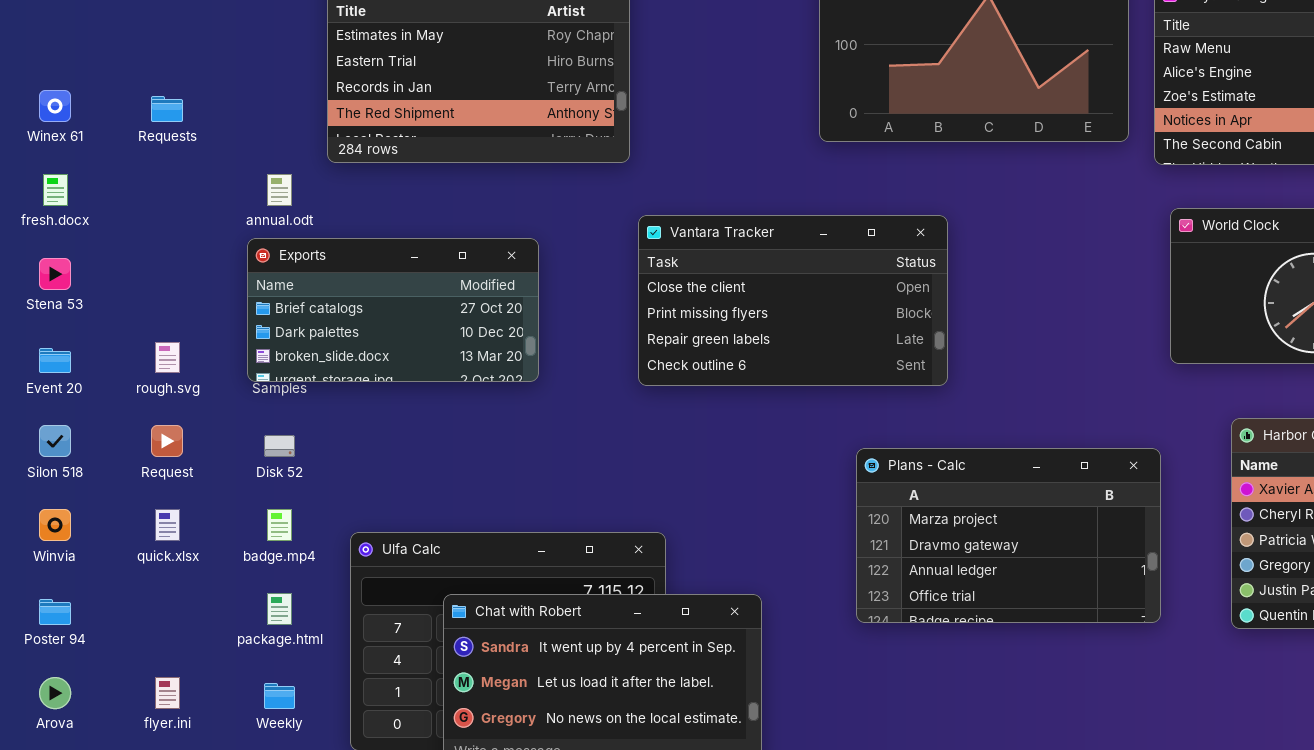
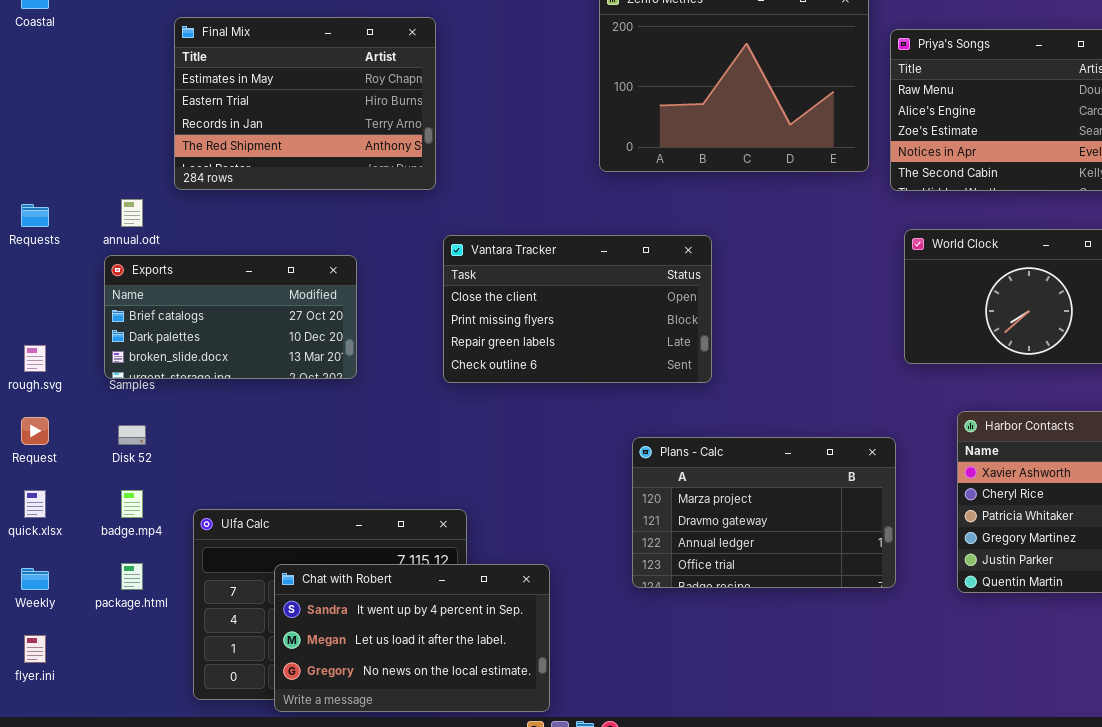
Requests: [151,96,183,122] -> [21,204,49,227], moved
Weekly: [264,683,295,709] -> [21,568,49,590], moved

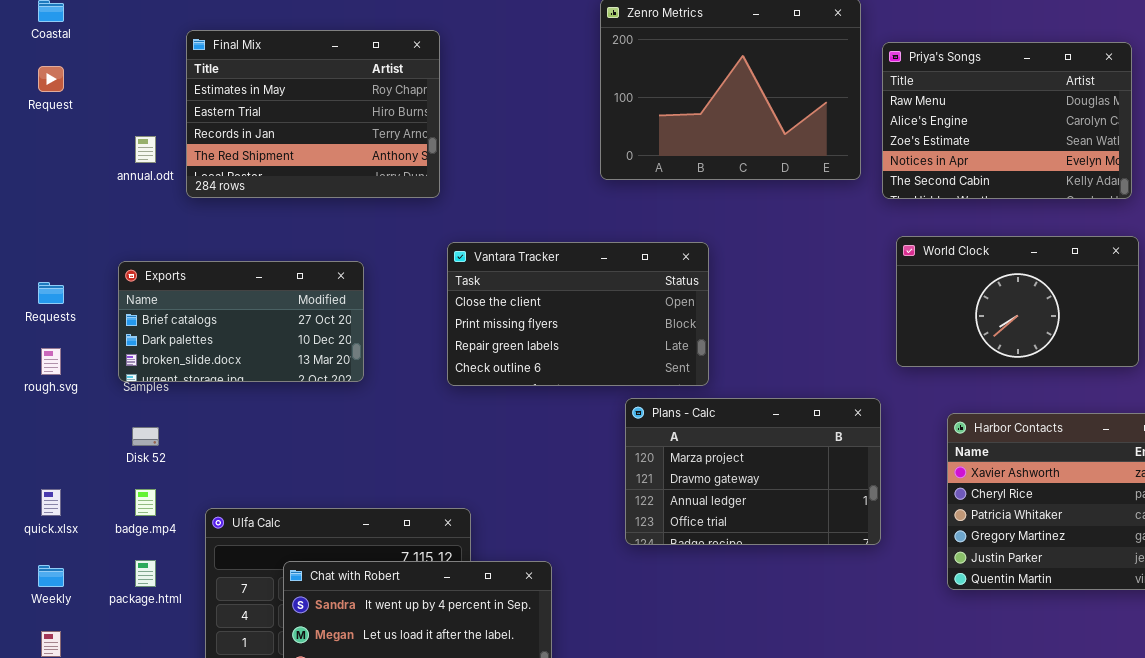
annual.odt: [121,199,143,227] -> [135,136,156,163], moved
Requests: [21,204,49,227] -> [38,282,64,304], moved
Request: [21,417,49,445] -> [38,66,64,92], moved
Plans - Calc: [632,437,896,588] -> [625,398,881,545], moved

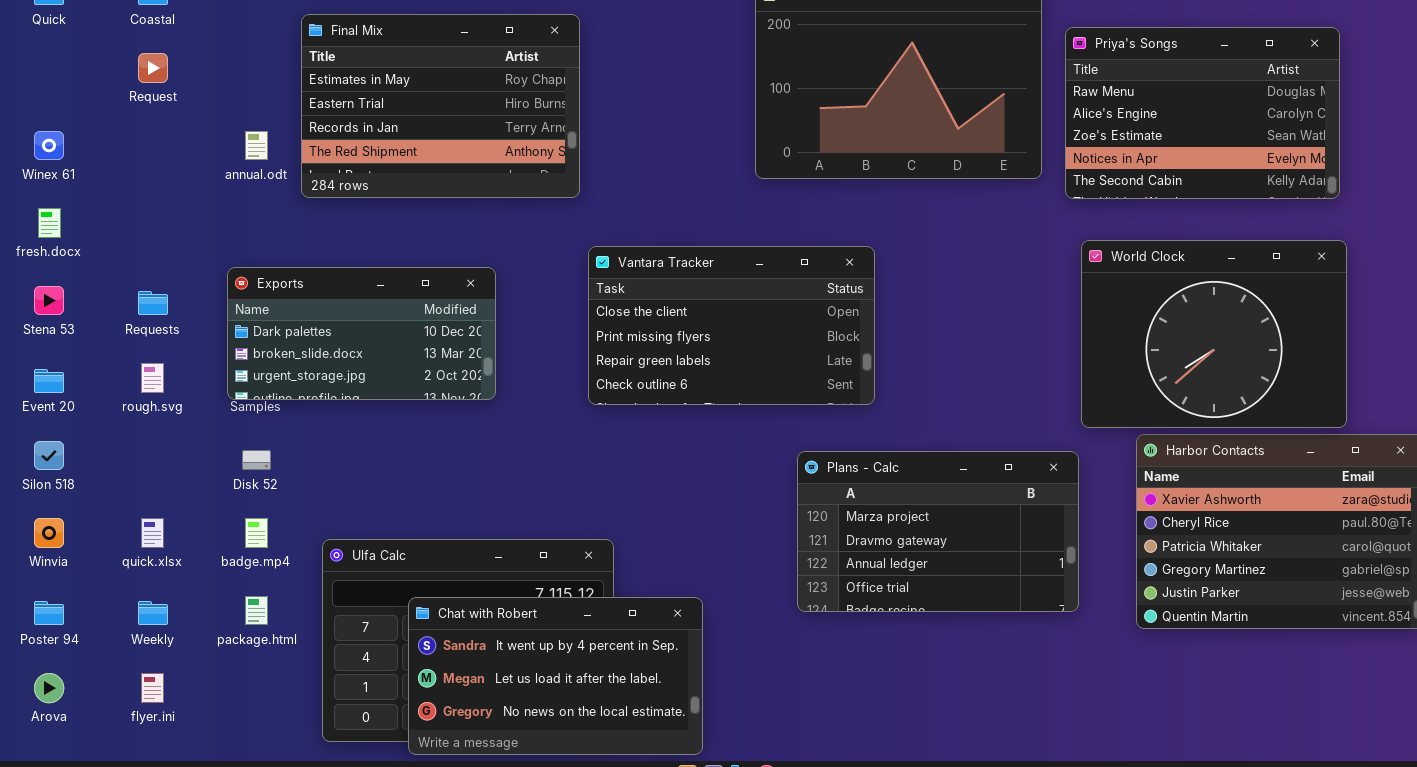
World Clock: [896,236,1139,367] -> [1081,240,1347,428], resized
Exports: [118,261,364,382] -> [227,267,496,400], scrolled down 1 row
Plans - Calc: [625,398,881,545] -> [797,451,1079,612], moved

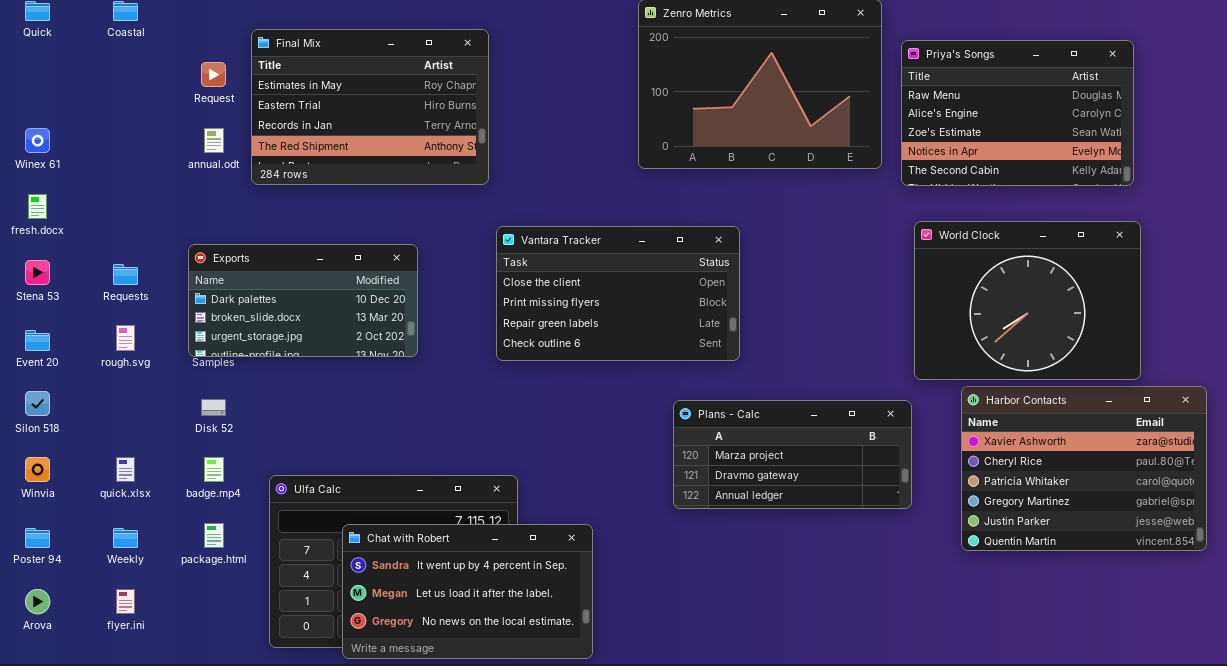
Request: [138,53,168,83] -> [201,62,226,87], moved
Plans - Calc: [797,451,1079,612] -> [673,400,912,509], resized

